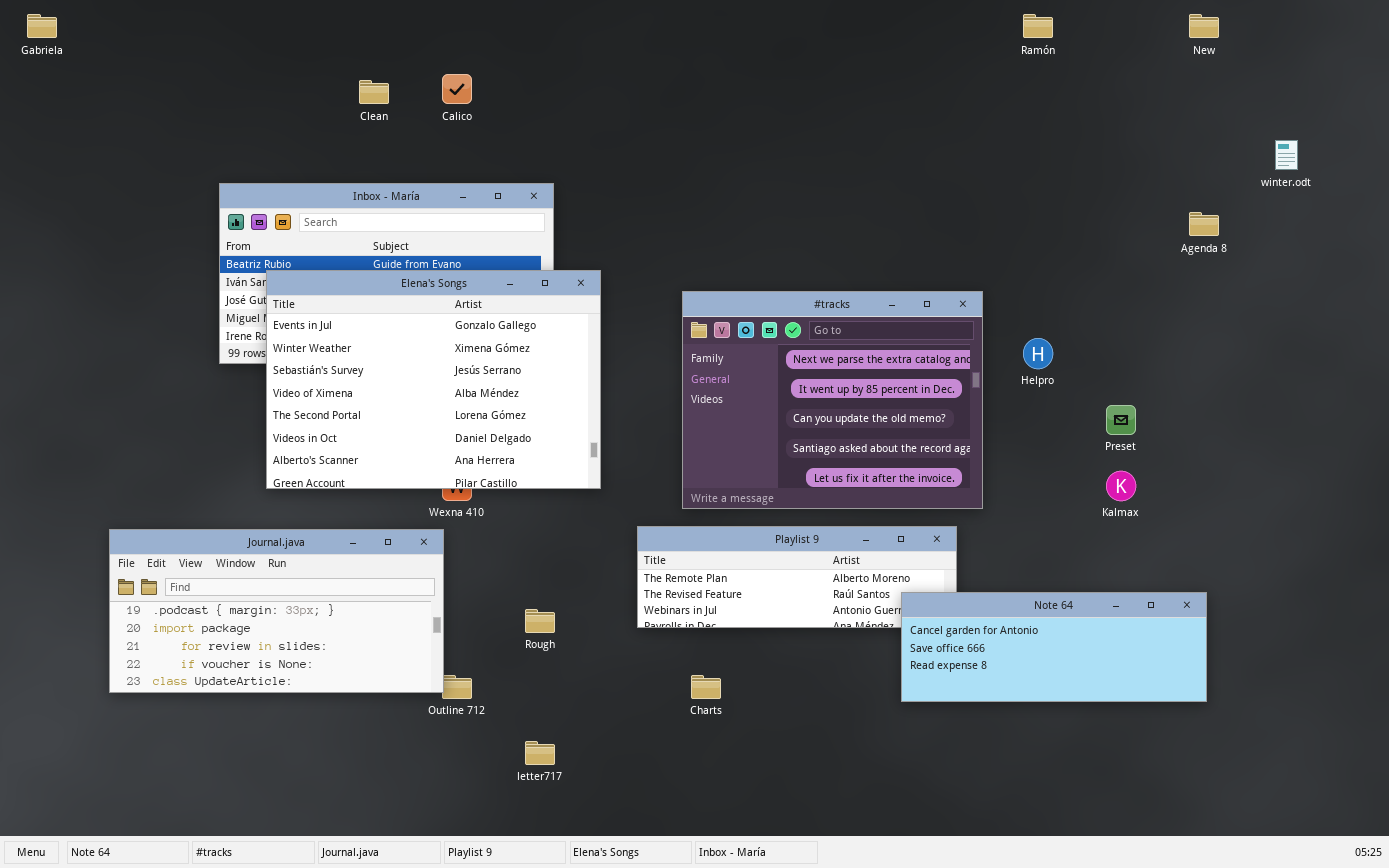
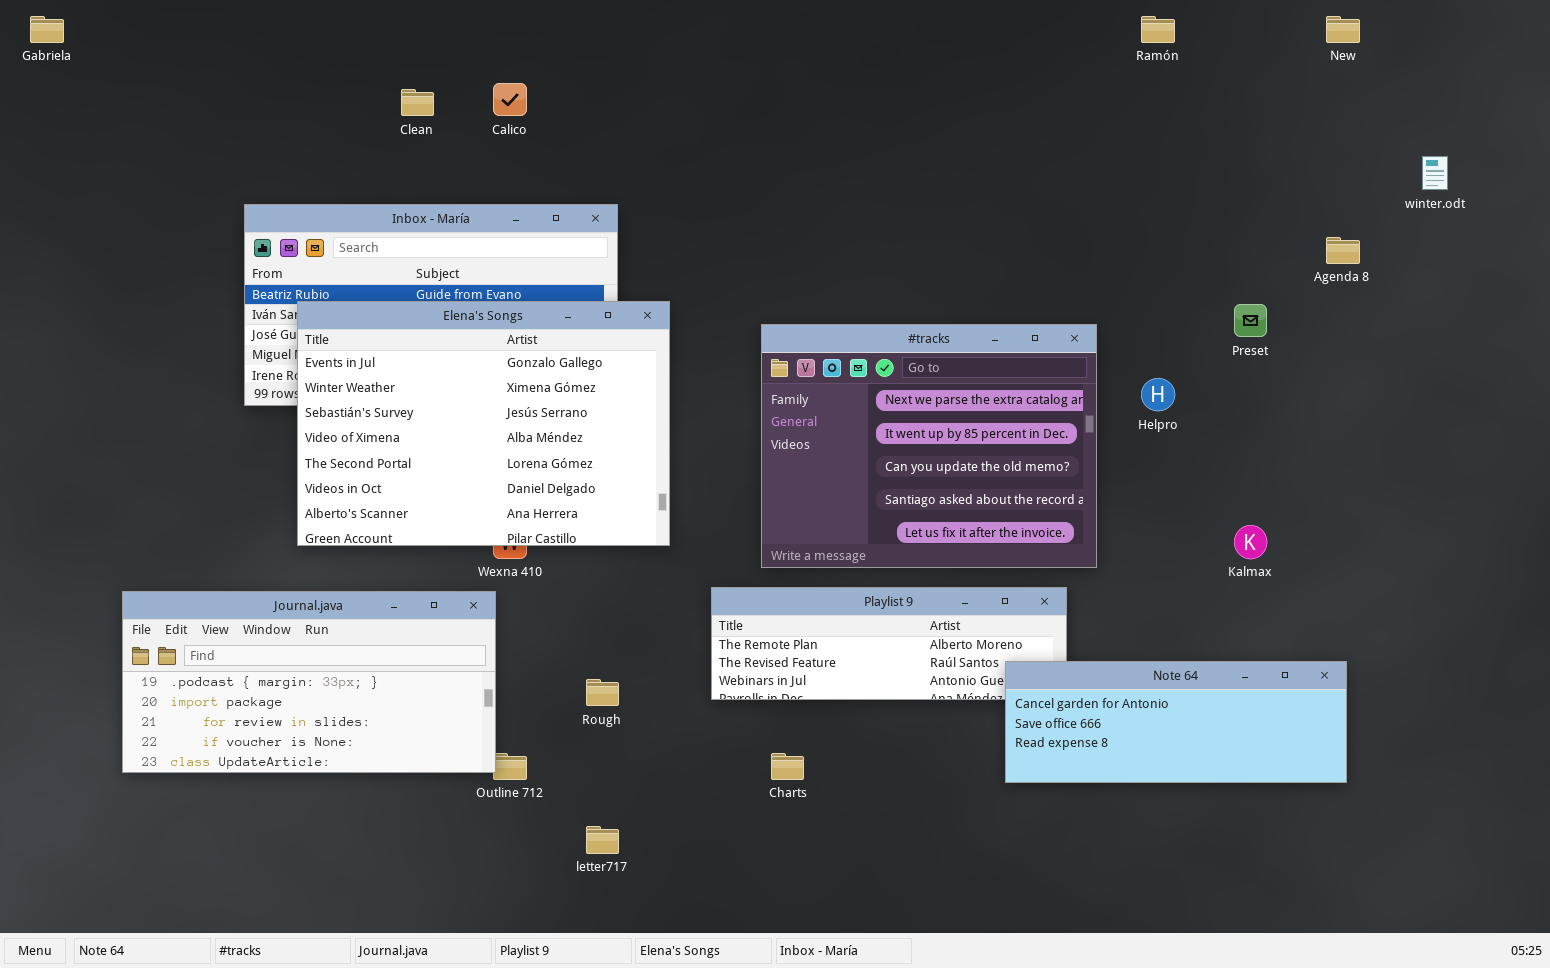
Preset: [1106,405,1136,435] -> [1234,304,1267,337], moved

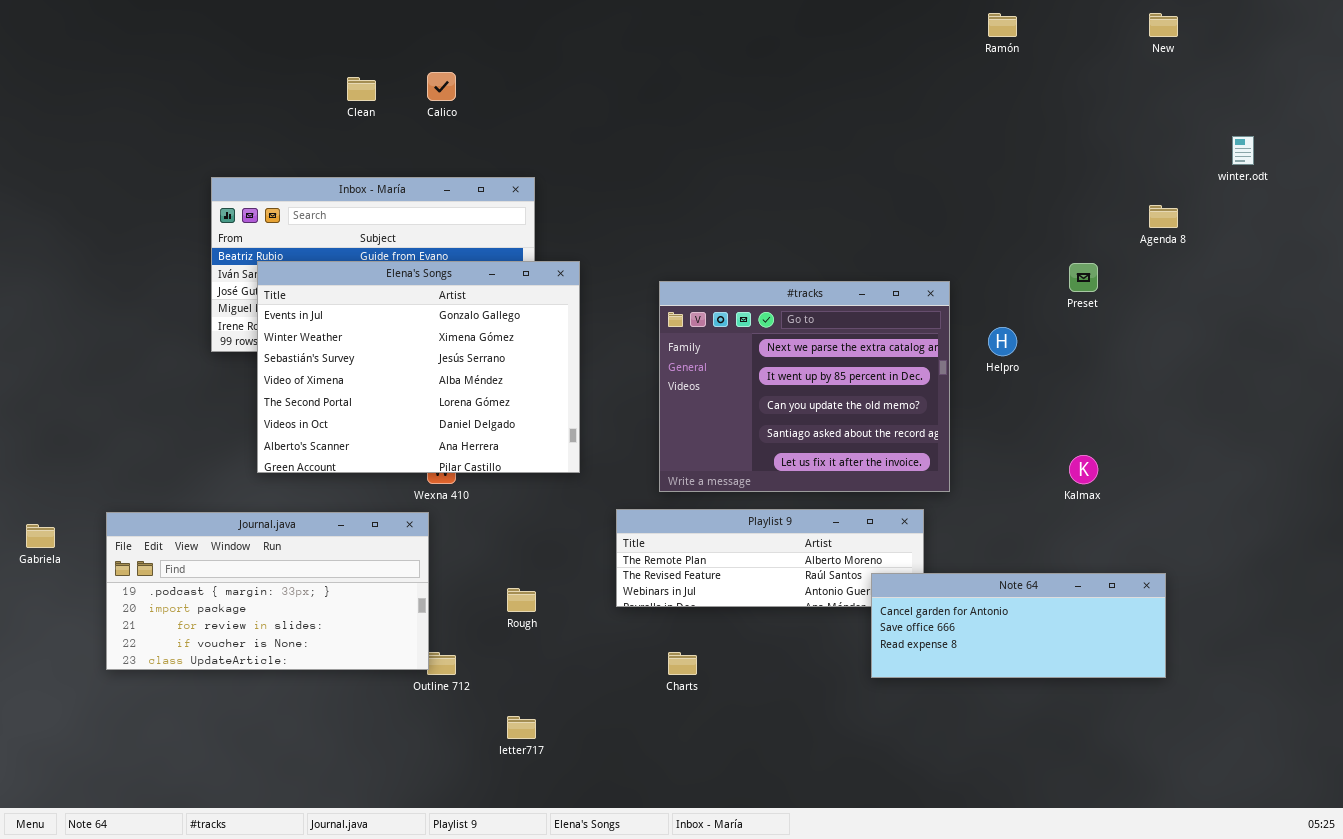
Gabriela: [30,16,64,43] -> [26,524,55,548], moved

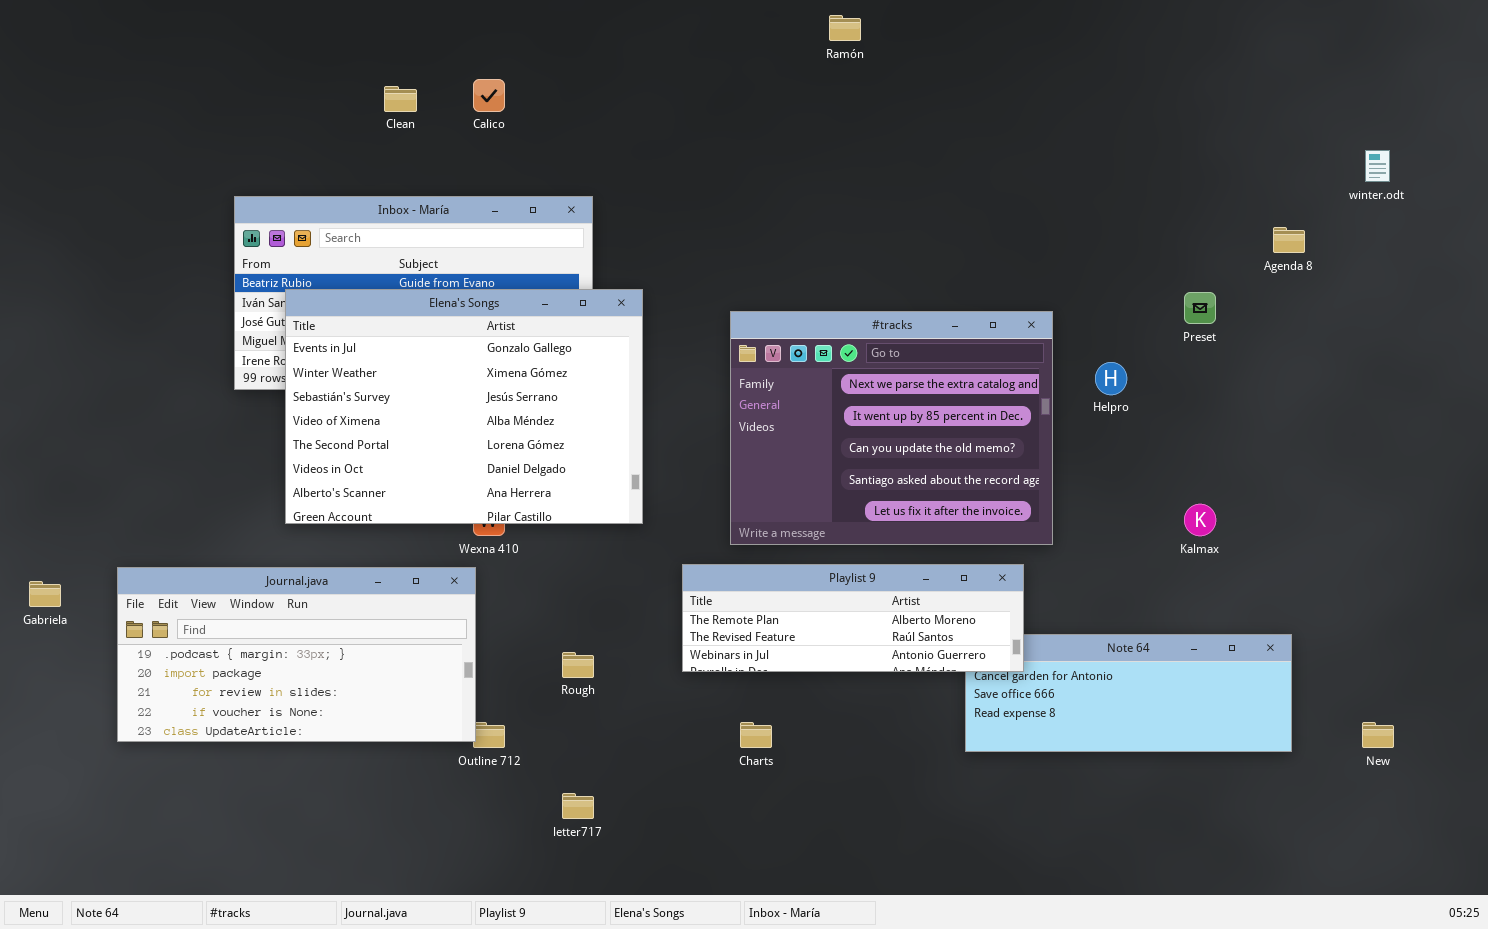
Ramón: [988,13,1017,37] -> [829,15,861,41], moved
New: [1149,13,1178,37] -> [1362,722,1394,748], moved
Playlist 9: [616,509,924,607] -> [682,564,1024,672], raised

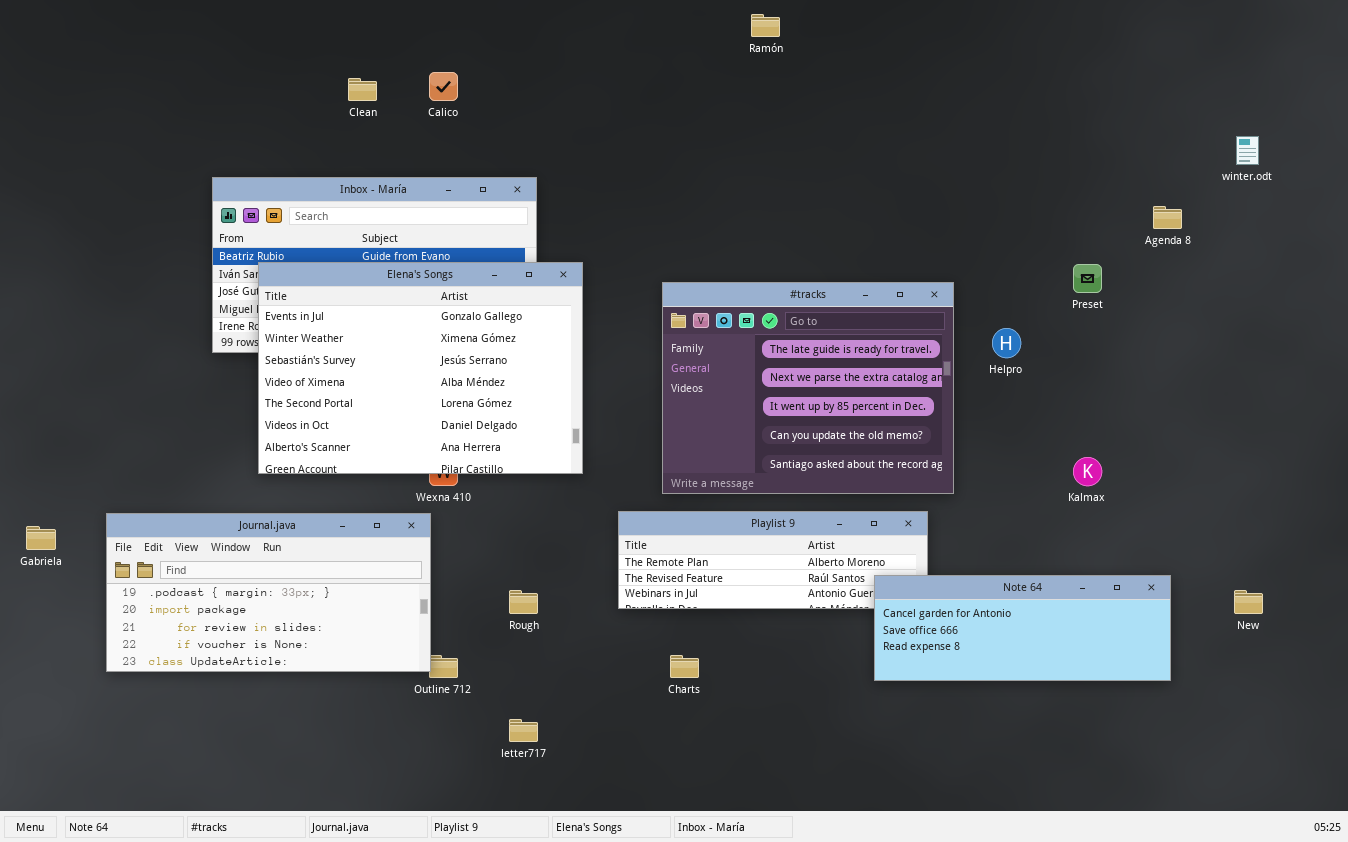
#tracks: [730,311,1053,545] -> [662,282,954,494], scrolled up 1 row
Note 64: [965,634,1292,752] -> [874,575,1171,681], raised
New: [1362,722,1394,748] -> [1234,590,1263,614], moved

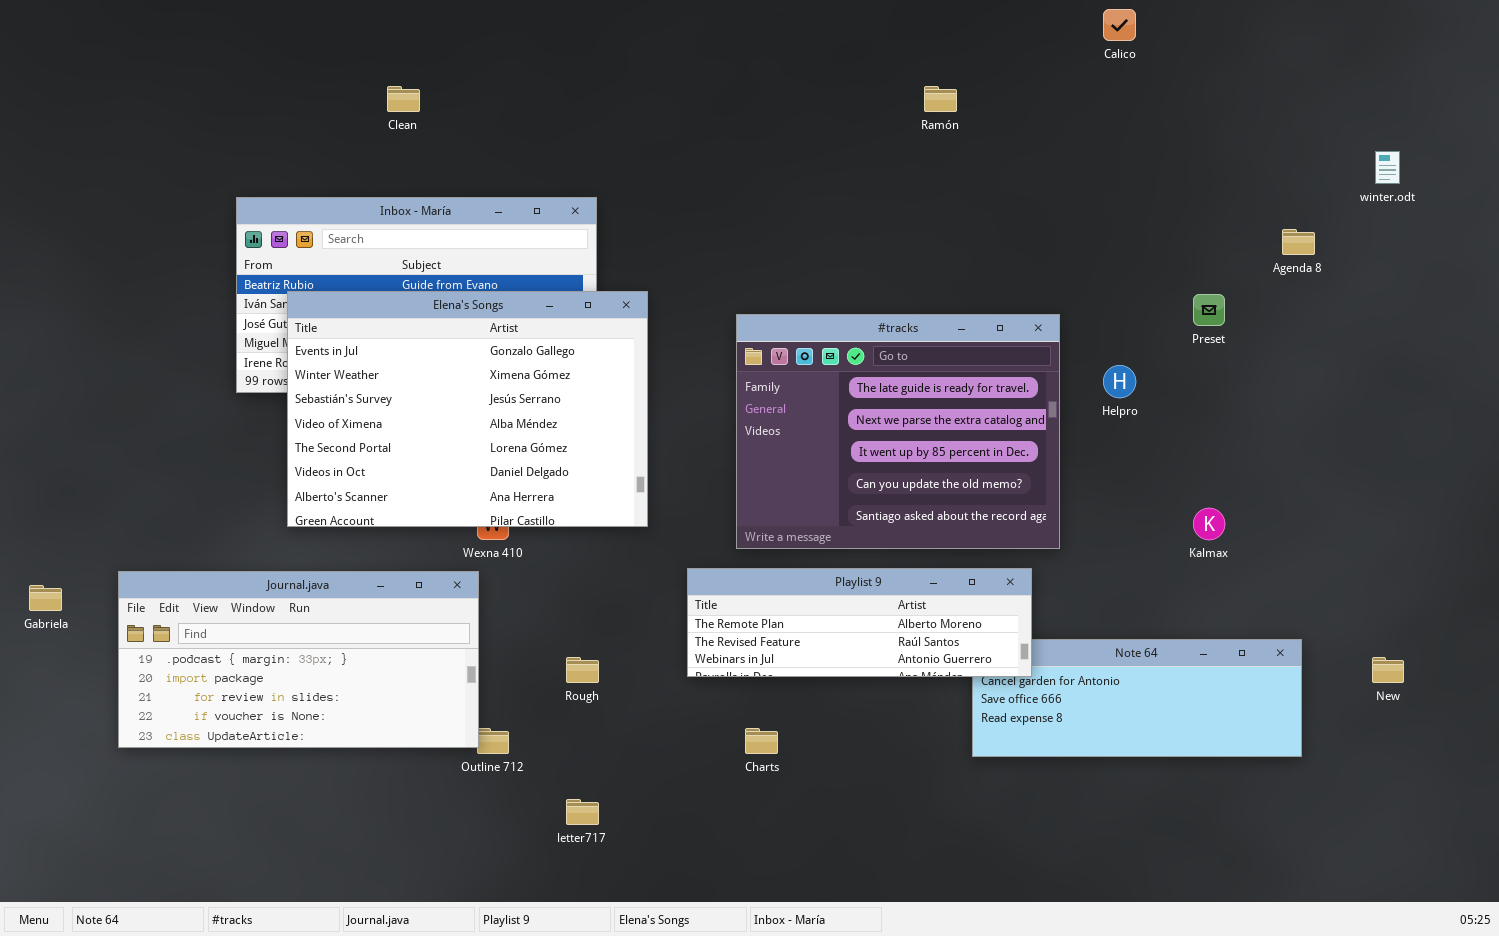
Ramón: [751,14,780,37] -> [924,86,957,112], moved
Calico: [429,72,458,101] -> [1103,9,1136,41], moved
Playlist 9: [618,511,928,609] -> [687,568,1032,677], raised

